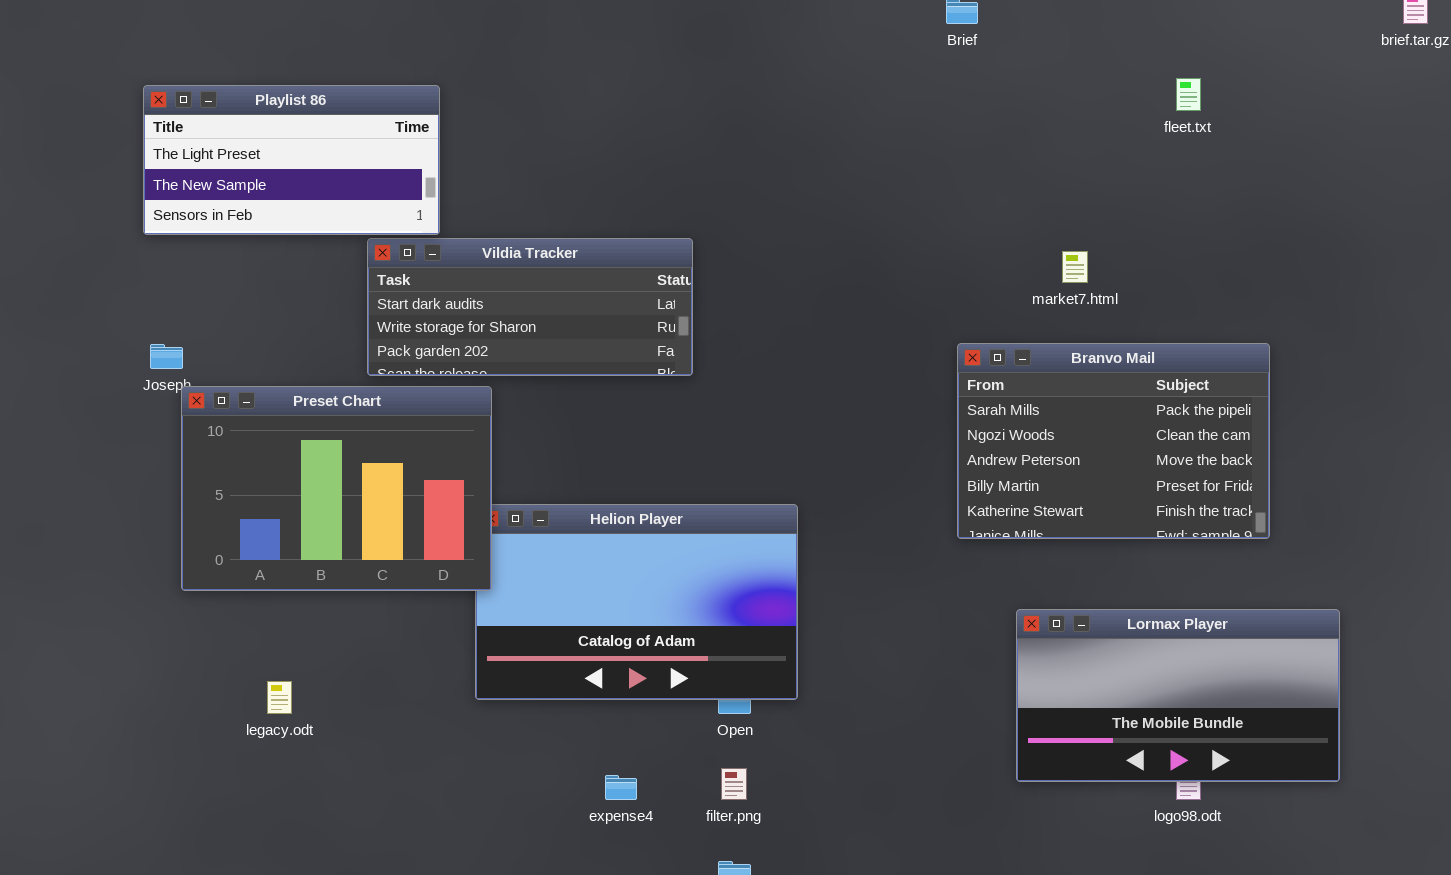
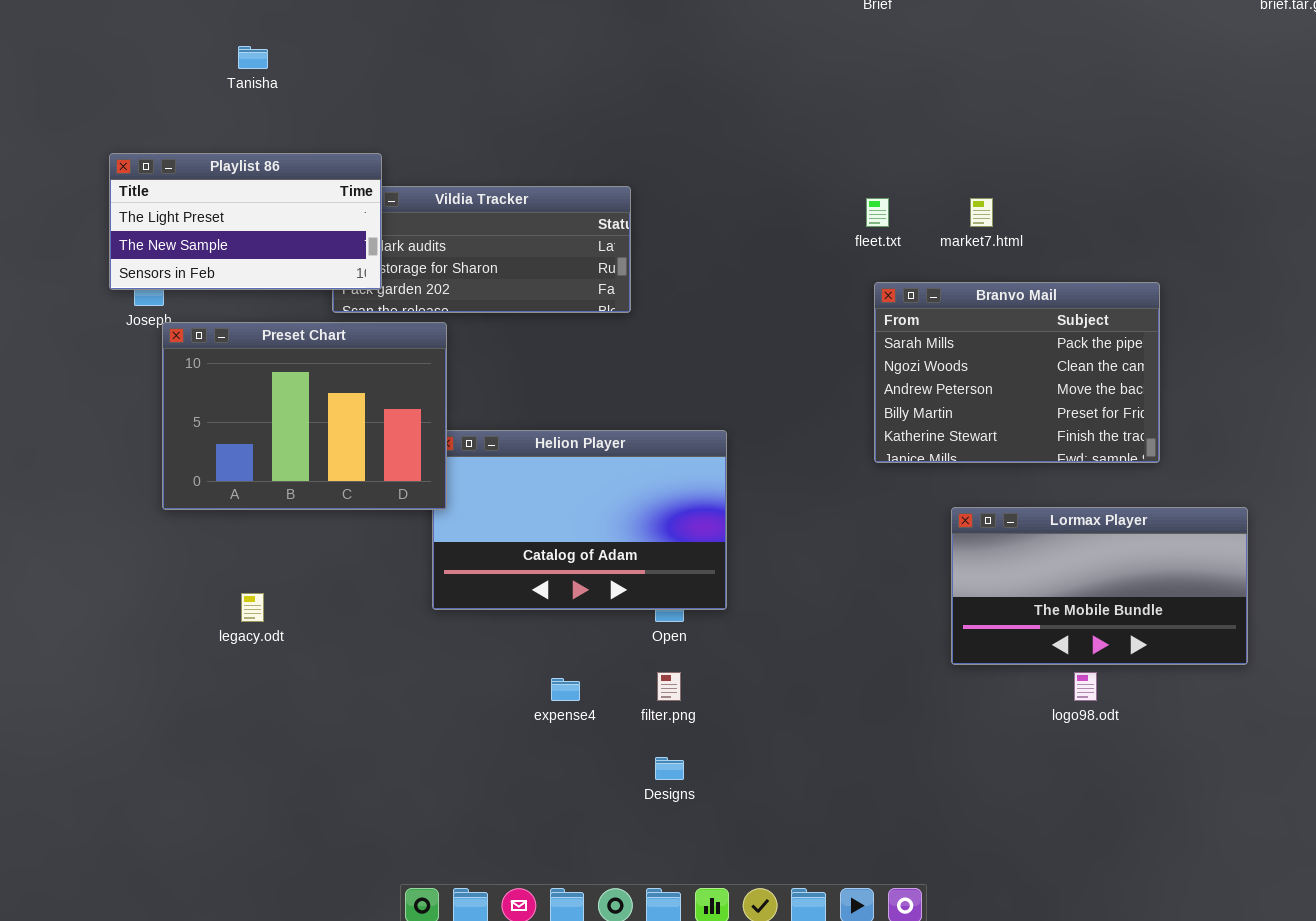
fleet.txt: [1176,78,1201,111] -> [866,198,889,227], moved
Playlist 86: [143,85,440,235] -> [109,153,382,290], moved
Lormax Player: [1016,609,1340,782] -> [951,507,1248,665], moved

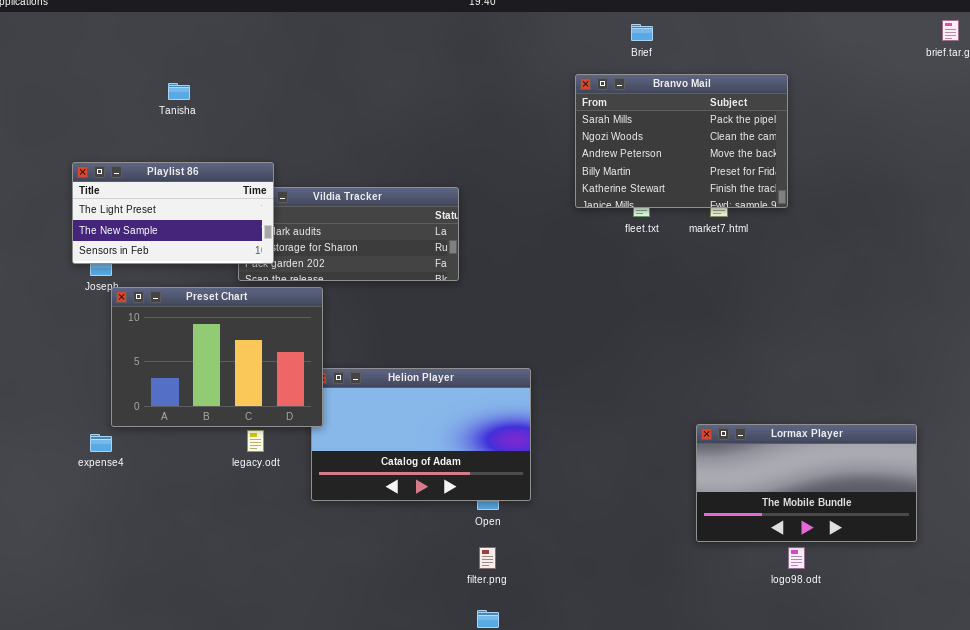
Branvo Mail: [874,282,1160,463] -> [575,74,788,208], moved
legacy.odt: [241,593,264,622] -> [247,430,264,452], moved
expense4: [551,678,580,701] -> [90,434,112,452], moved

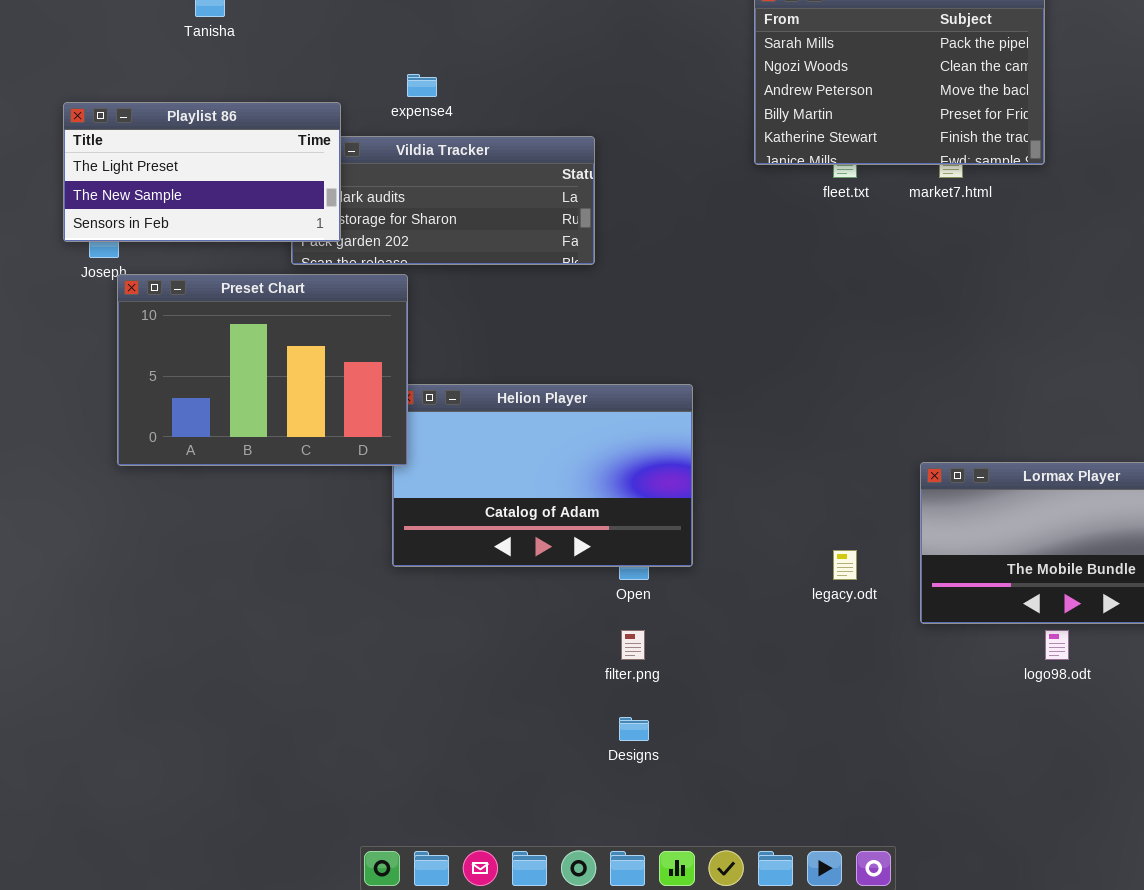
legacy.odt: [247,430,264,452] -> [833,550,857,580], moved
expense4: [90,434,112,452] -> [407,74,437,97], moved

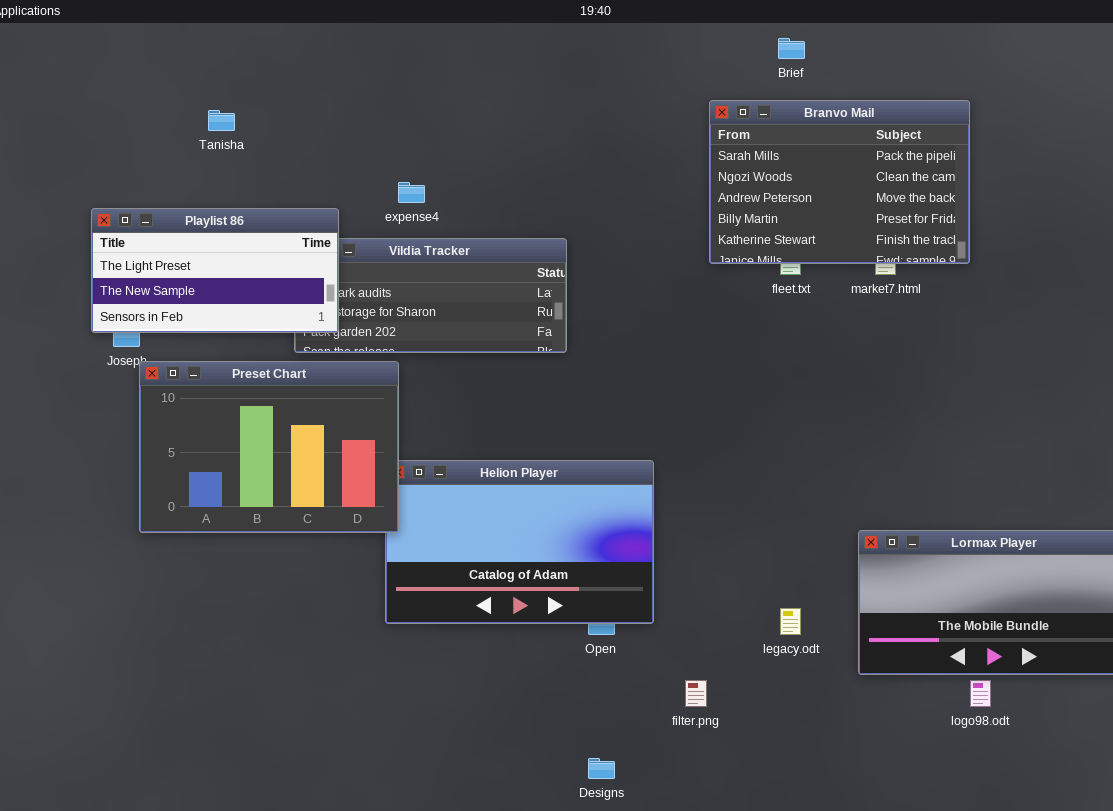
filter.png: [621,630,645,660] -> [685,680,707,707], moved

